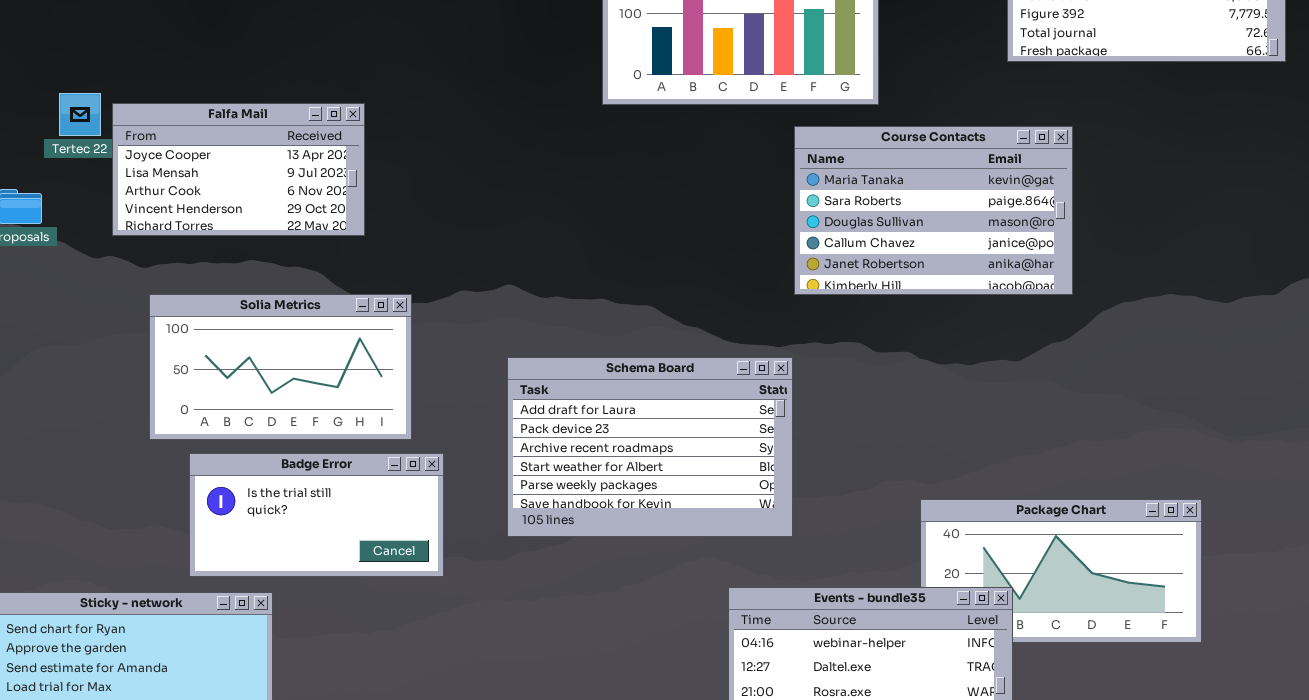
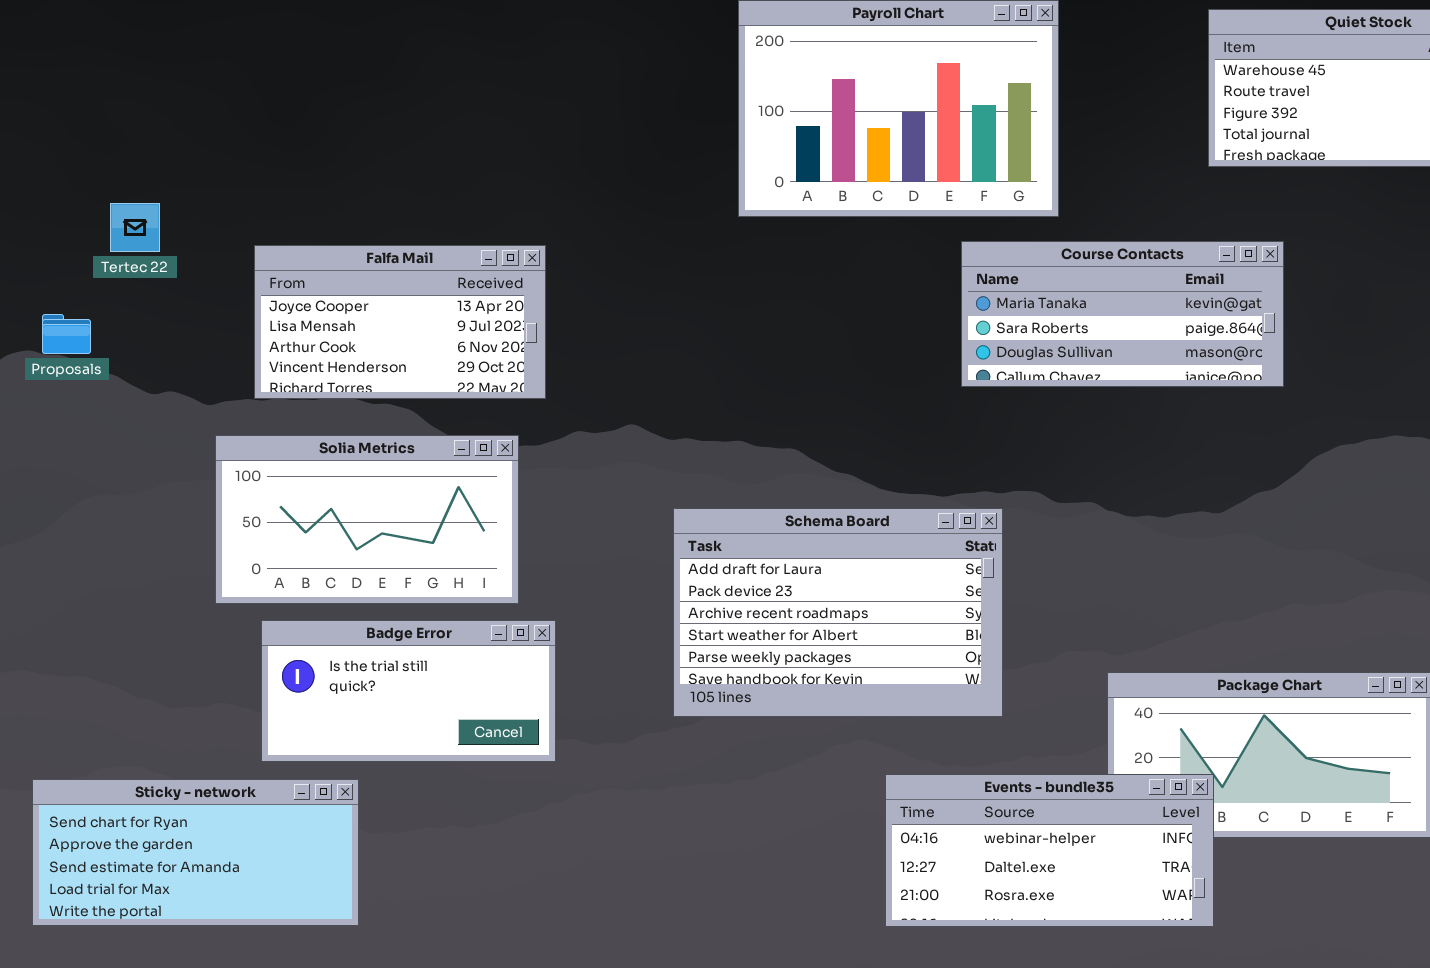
Falfa Mail: [112,103,365,236] -> [254,245,546,399], moved
Course Contacts: [794,126,1073,295] -> [961,241,1284,387], resized
Schema Board: [507,357,793,537] -> [673,508,1003,717], moved

